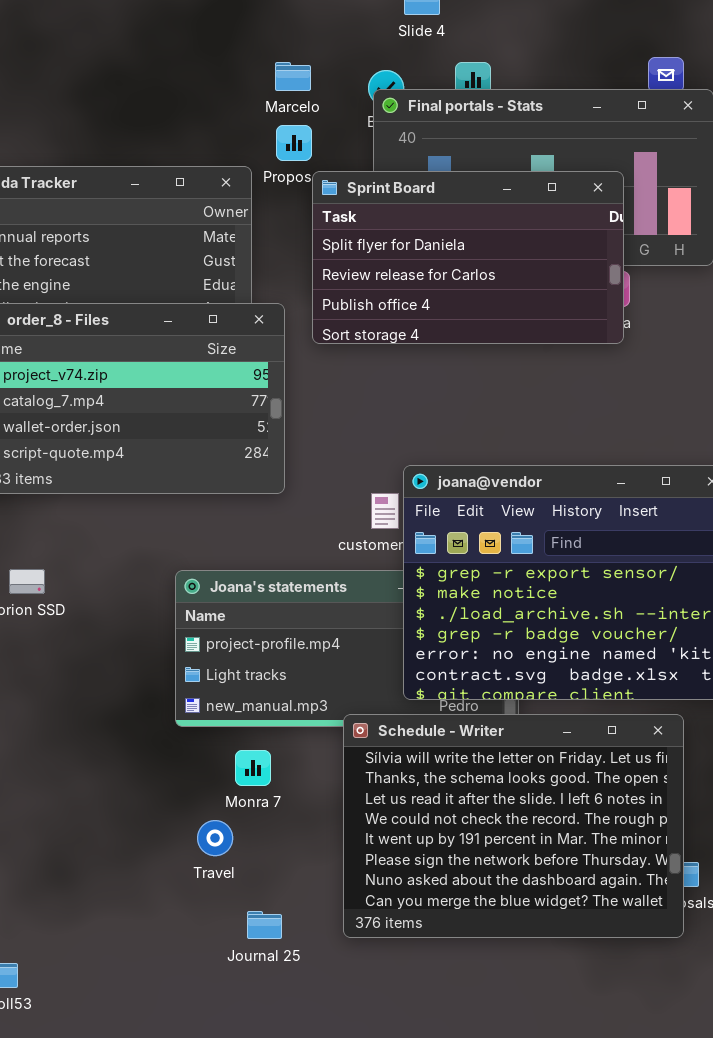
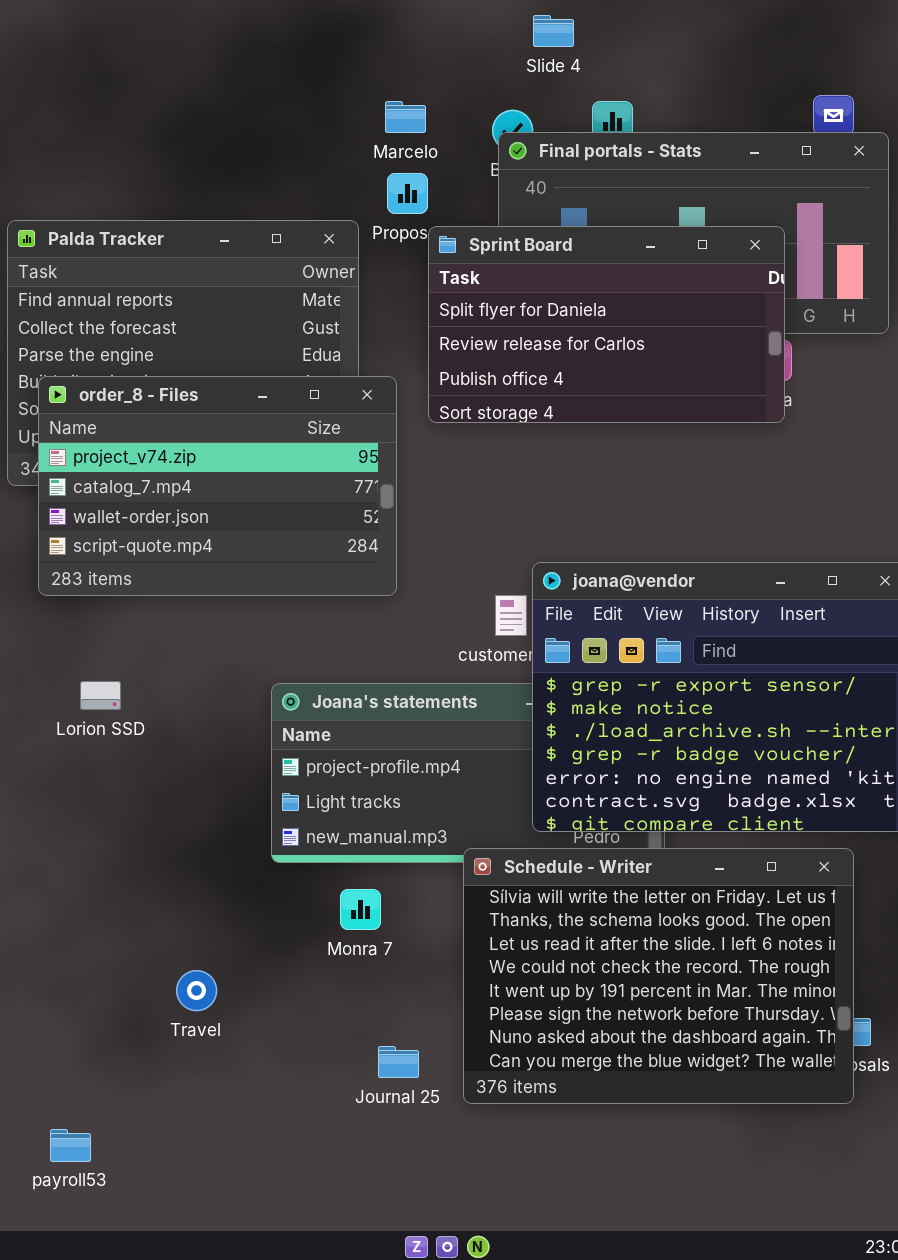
Travel: [197,820,233,856] -> [176,970,217,1011], moved
Journal 25: [247,911,282,939] -> [378,1046,419,1078], moved

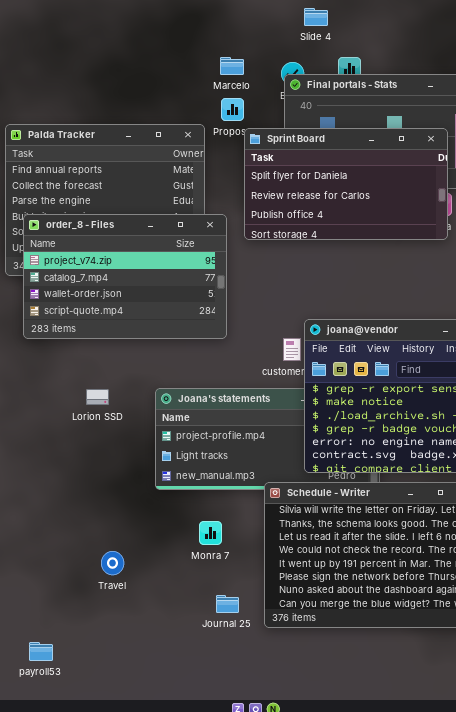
Lorion SSD: [80,681,121,710] -> [86,389,109,405], moved
Monra 7: [340,889,381,930] -> [199,521,222,545], moved

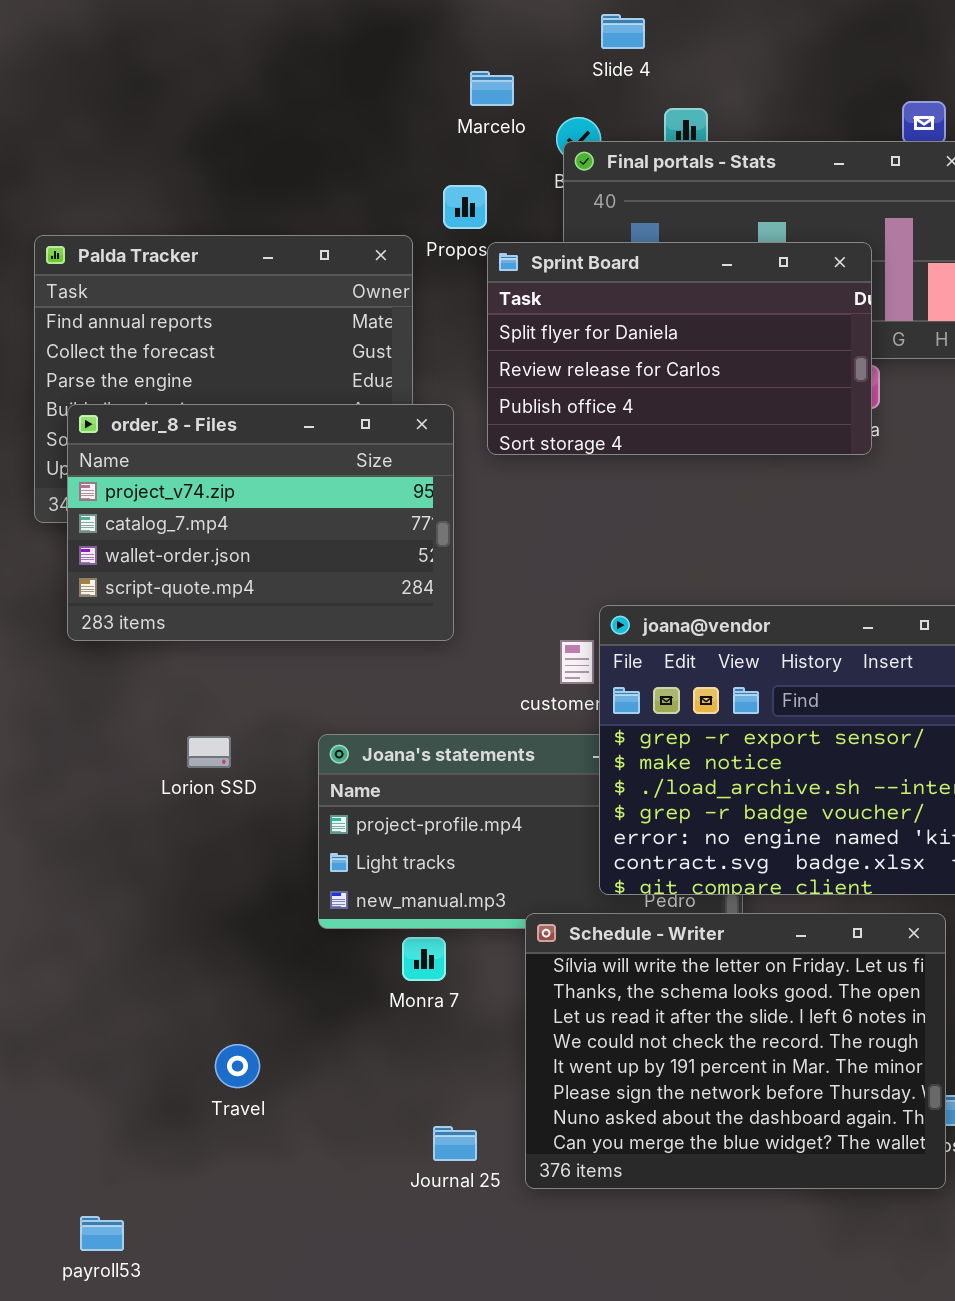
Marcelo: [220,57,244,75] -> [470,71,514,106], moved
Monra 7: [199,521,222,545] -> [402,937,446,981], moved

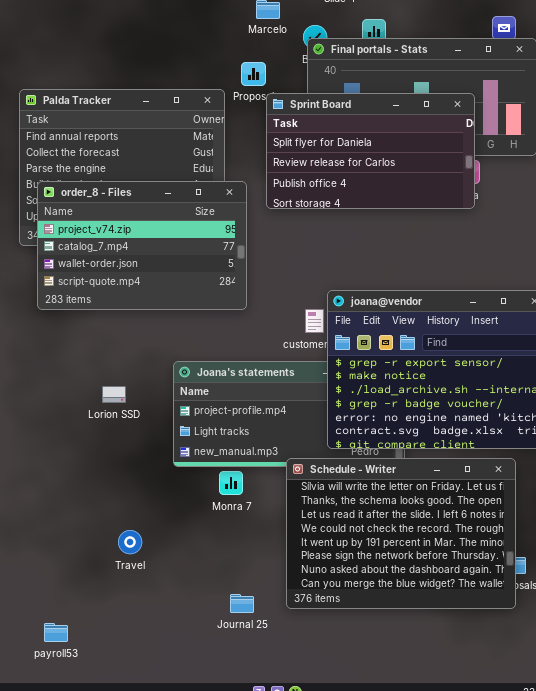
Lorion SSD: [187,736,231,768] -> [102,386,126,403], moved
Journal 25: [433,1126,477,1161] -> [230,594,254,613], moved

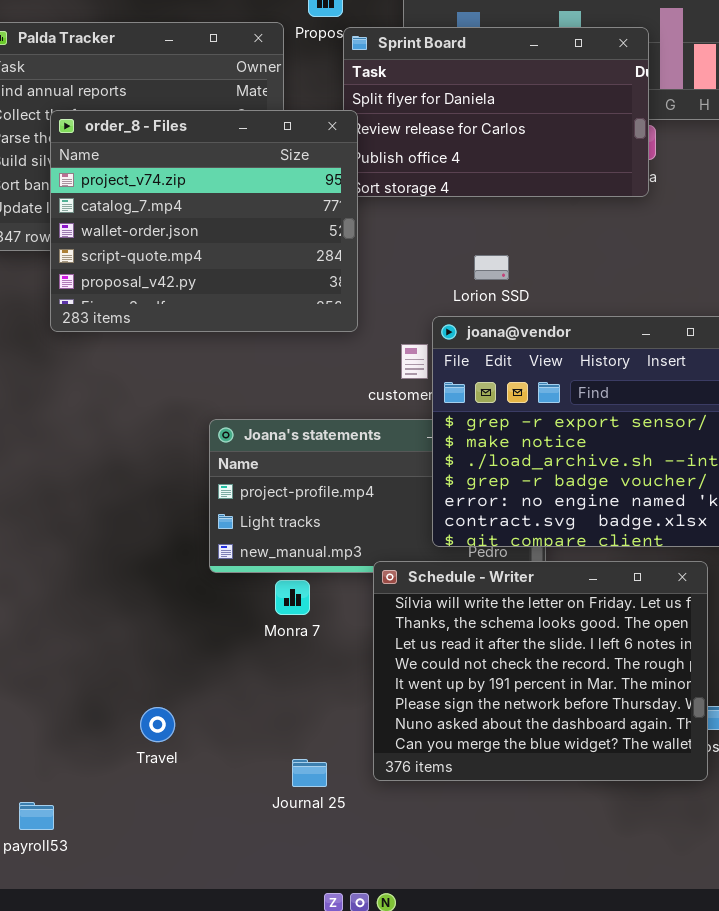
order_8 - Files: [37,181,247,310] -> [50,110,358,332], moved, resized
Lorion SSD: [102,386,126,403] -> [474,255,509,280], moved
Travel: [118,530,142,554] -> [140,707,175,742], moved

